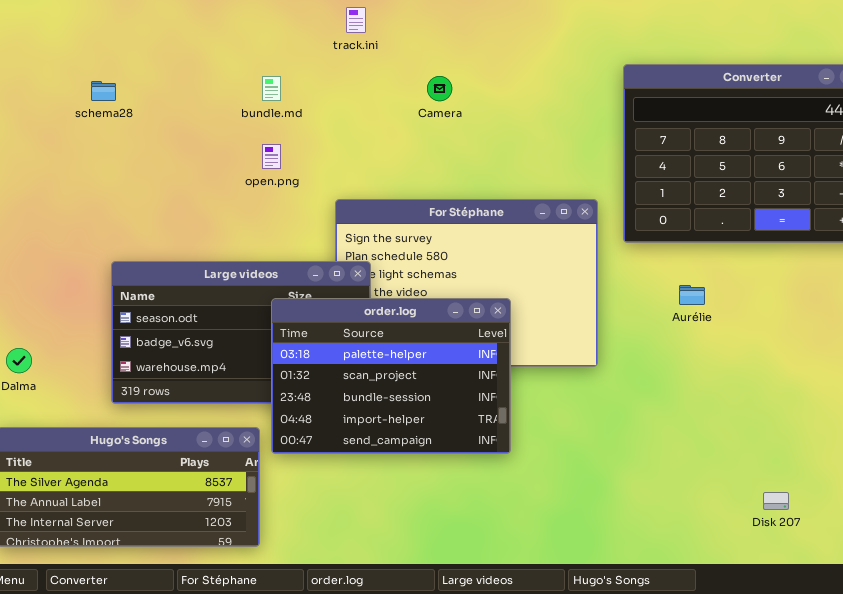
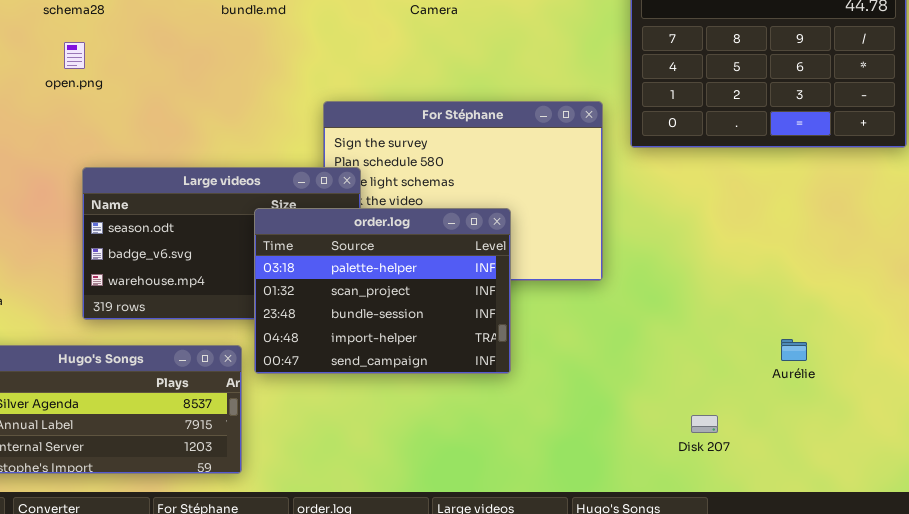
open.png: [262,144,281,169] -> [64,42,85,69], moved
Aurélie: [679,285,705,305] -> [781,339,807,361], moved
Disk 207: [763,492,789,510] -> [691,415,718,433], moved

